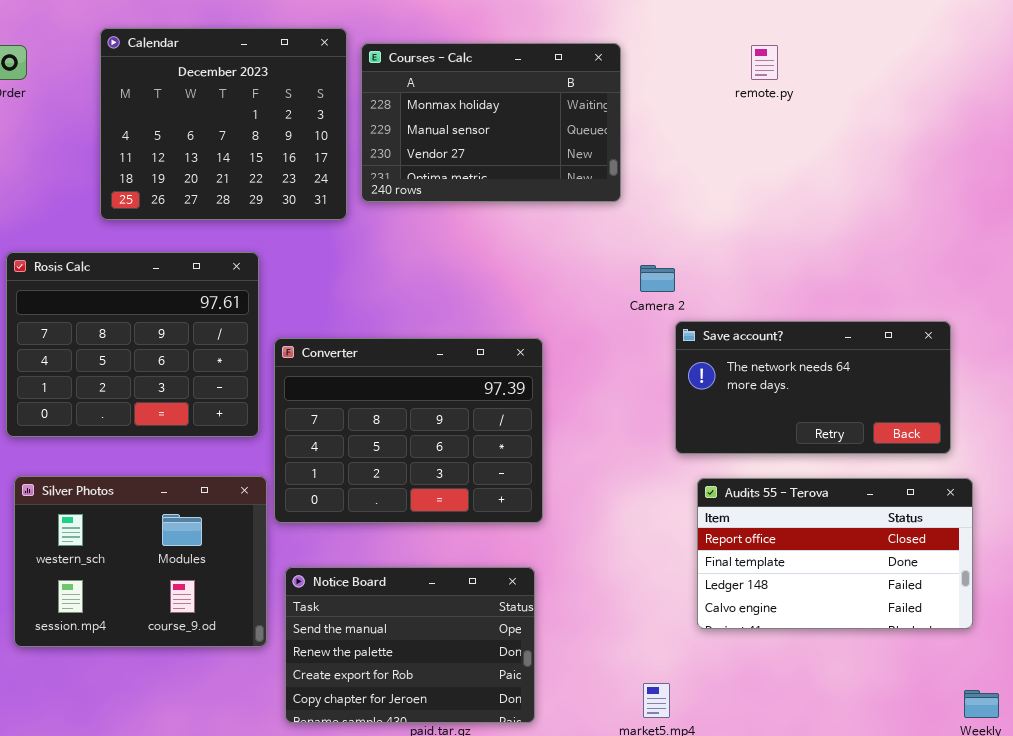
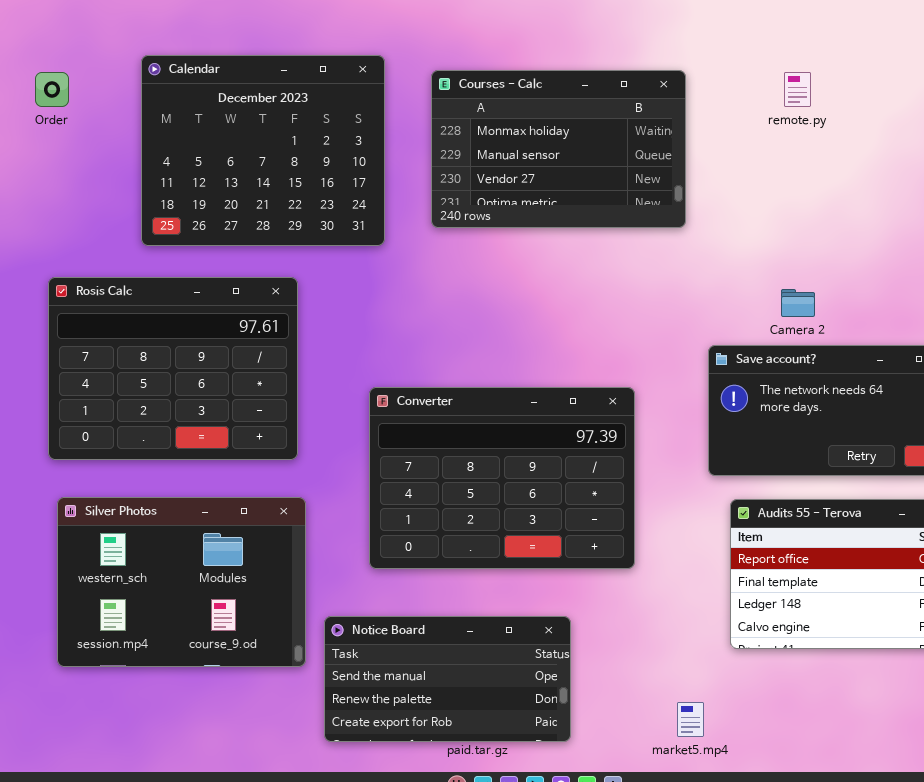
Courses - Calc: [361,43,621,202] -> [431,70,686,228], moved
Camera 2: [640,265,675,292] -> [781,289,815,317], moved
Converter: [274,338,543,523] -> [369,387,635,569], moved
Notice Board: [285,567,535,723] -> [324,616,571,742], resized

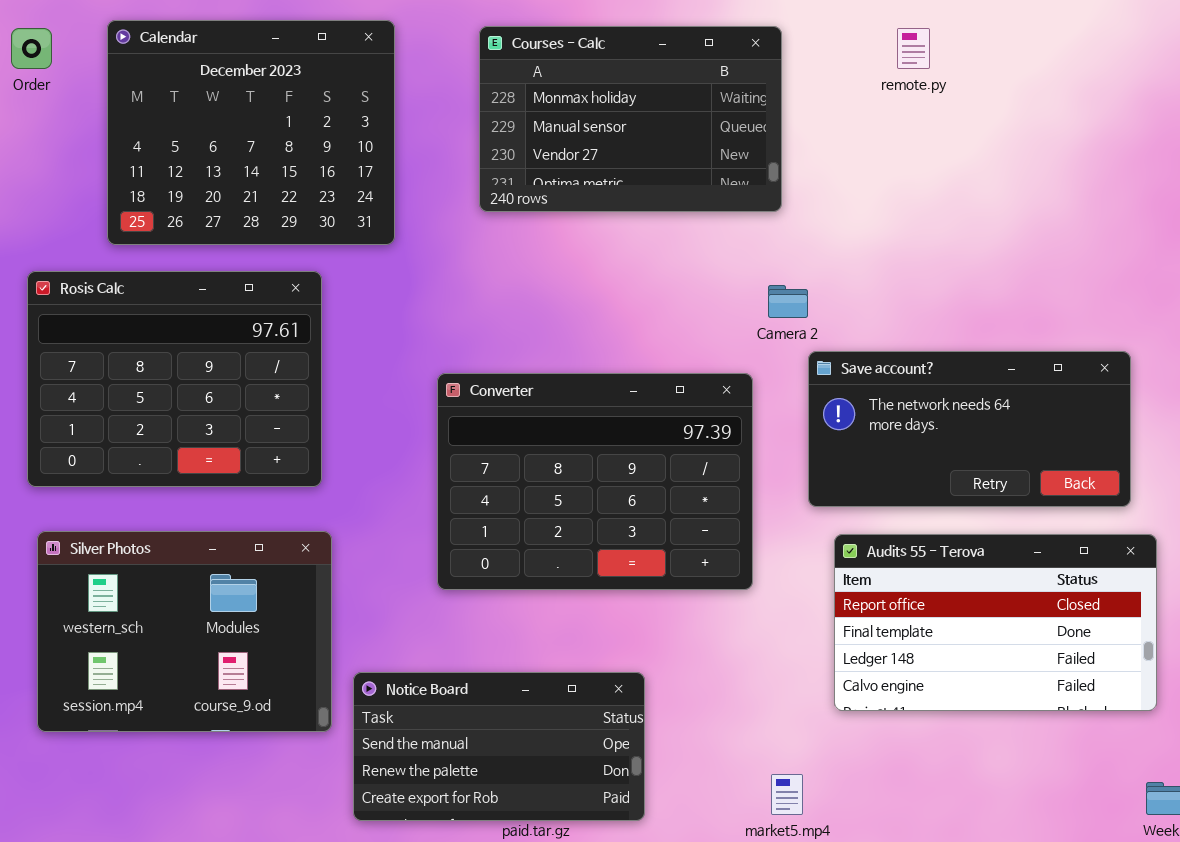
Calendar: [141,55,385,246] -> [107,20,395,245], moved
Camera 2: [781,289,815,317] -> [768,285,808,318], moved
Converter: [369,387,635,569] -> [437,373,753,590], moved

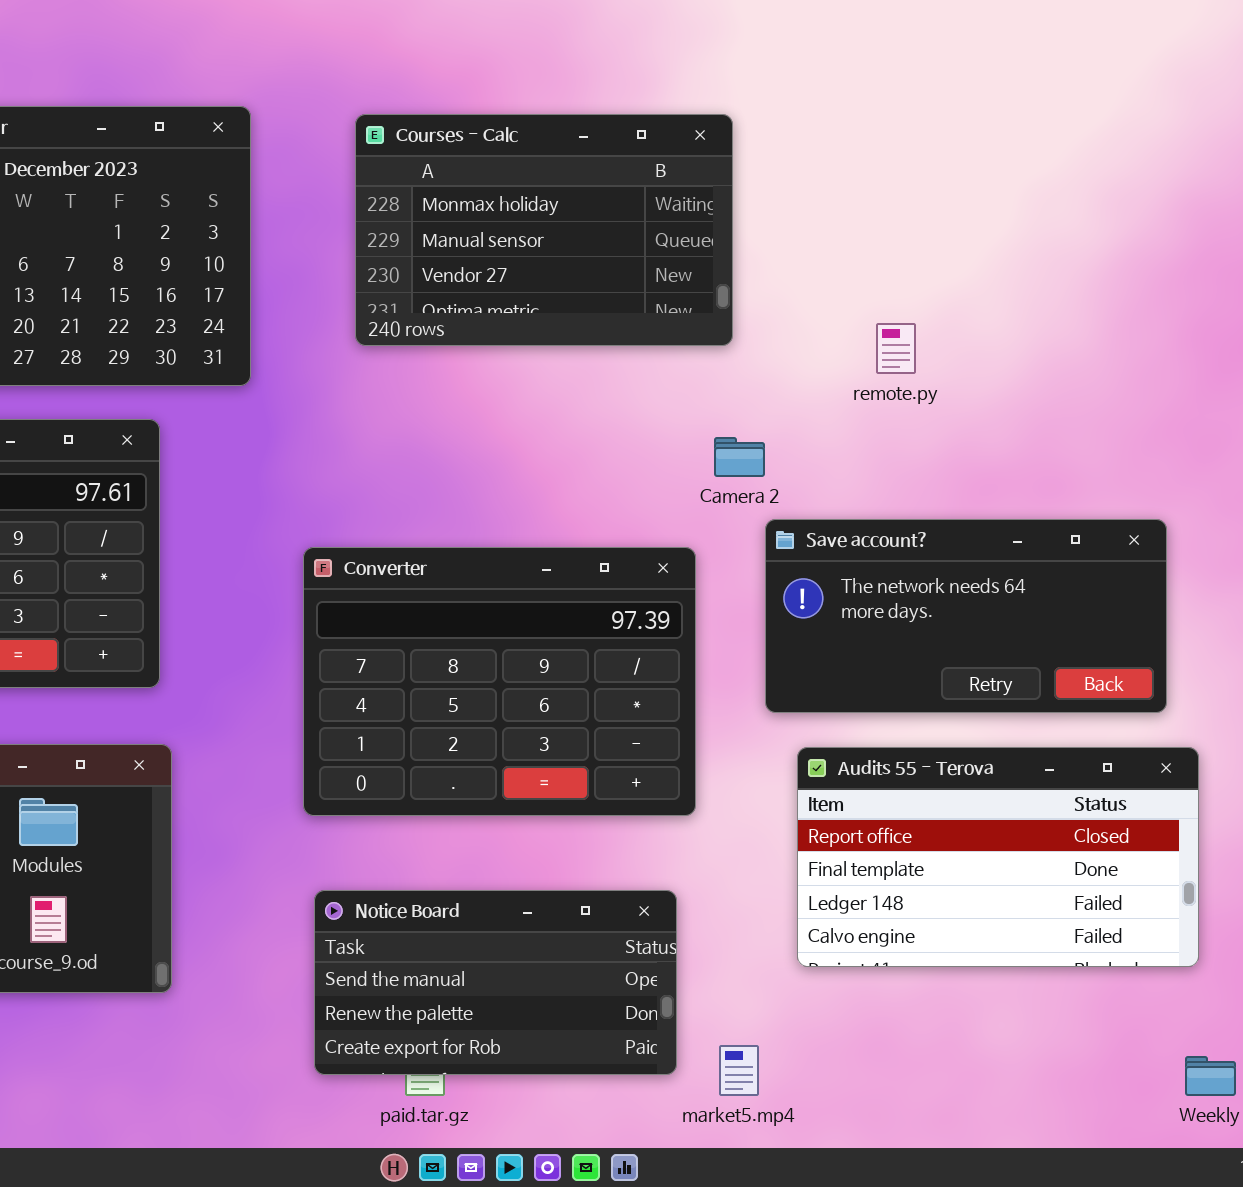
remote.py: [897,28,930,69] -> [876,323,916,374], moved
Notice Board: [353,672,645,821] -> [314,890,677,1075], moved

